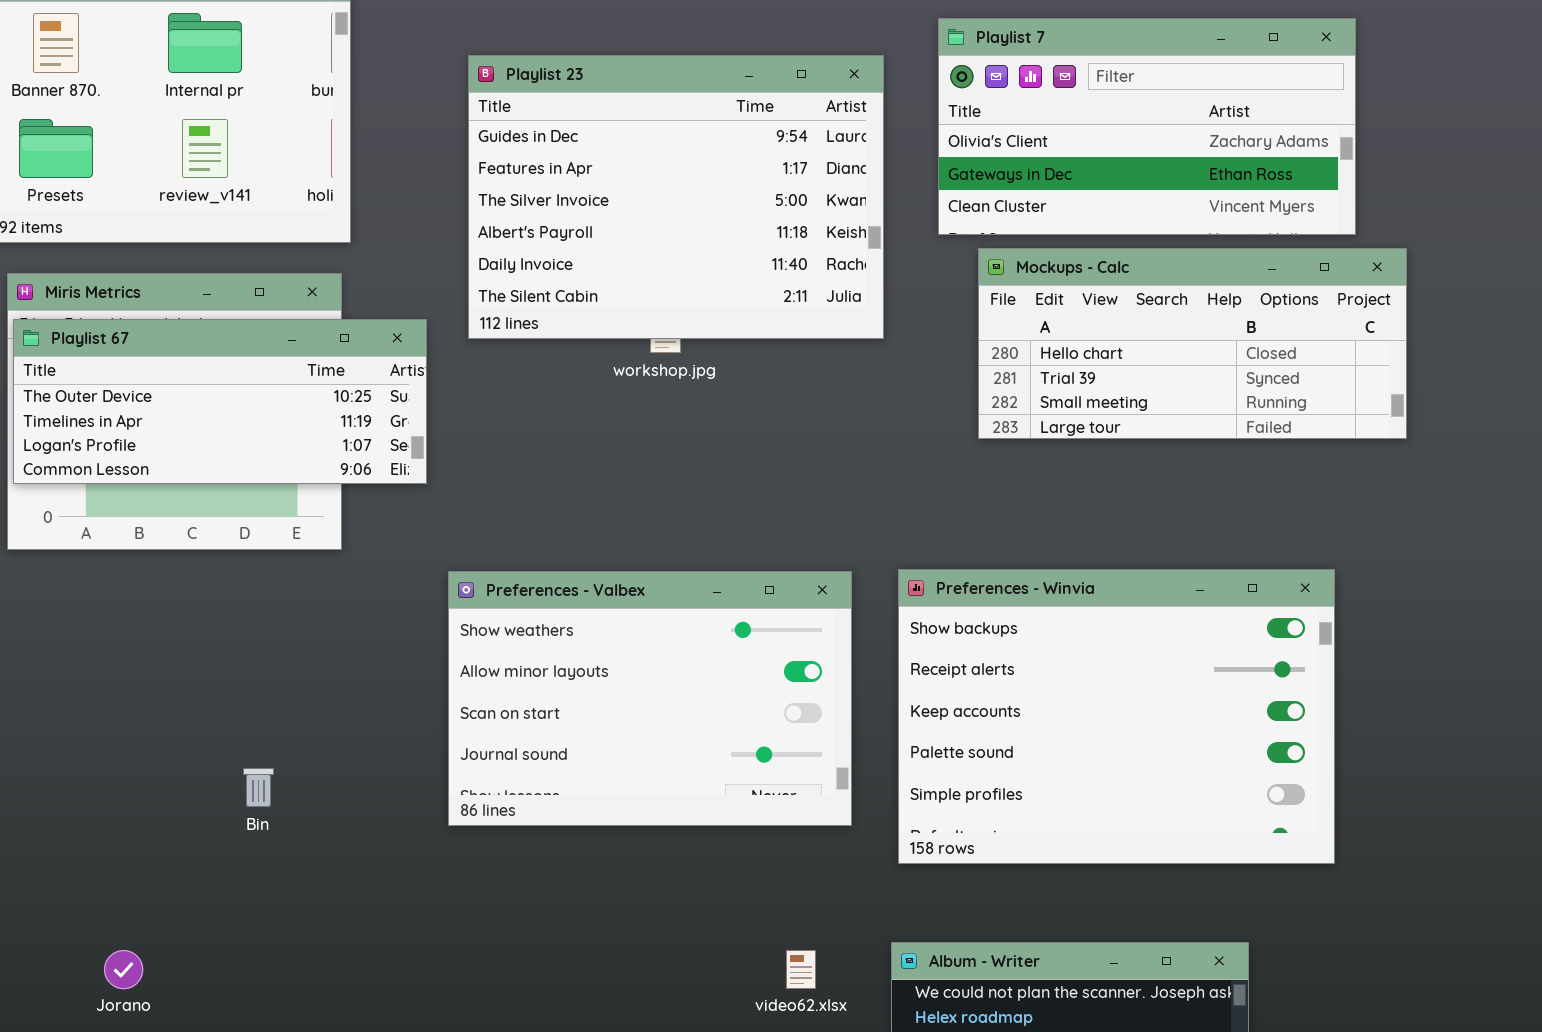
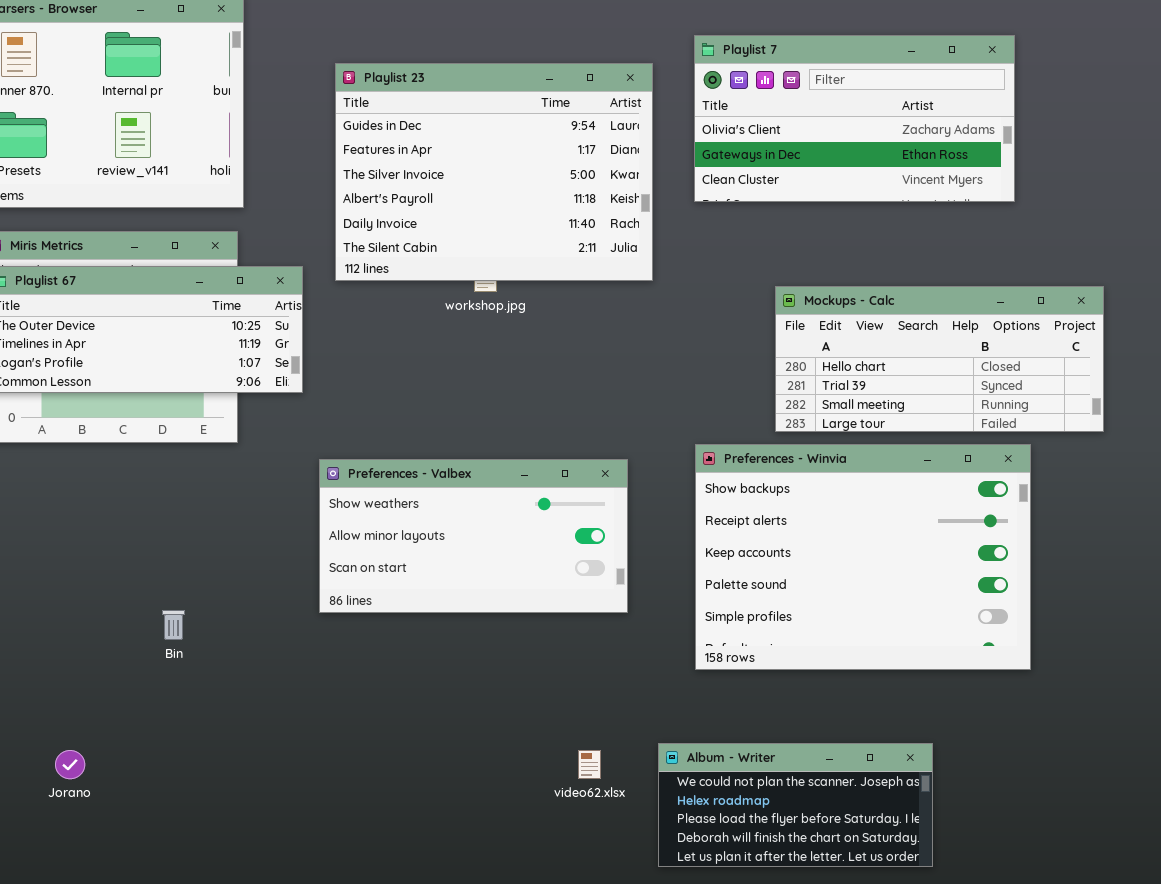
Mockups - Calc: [978,248,1407,439] -> [775,286,1104,432], moved
Preferences - Winvia: [898,569,1335,864] -> [695,444,1031,670], moved
Preferences - Valbex: [448,571,852,826] -> [319,459,628,613], resized

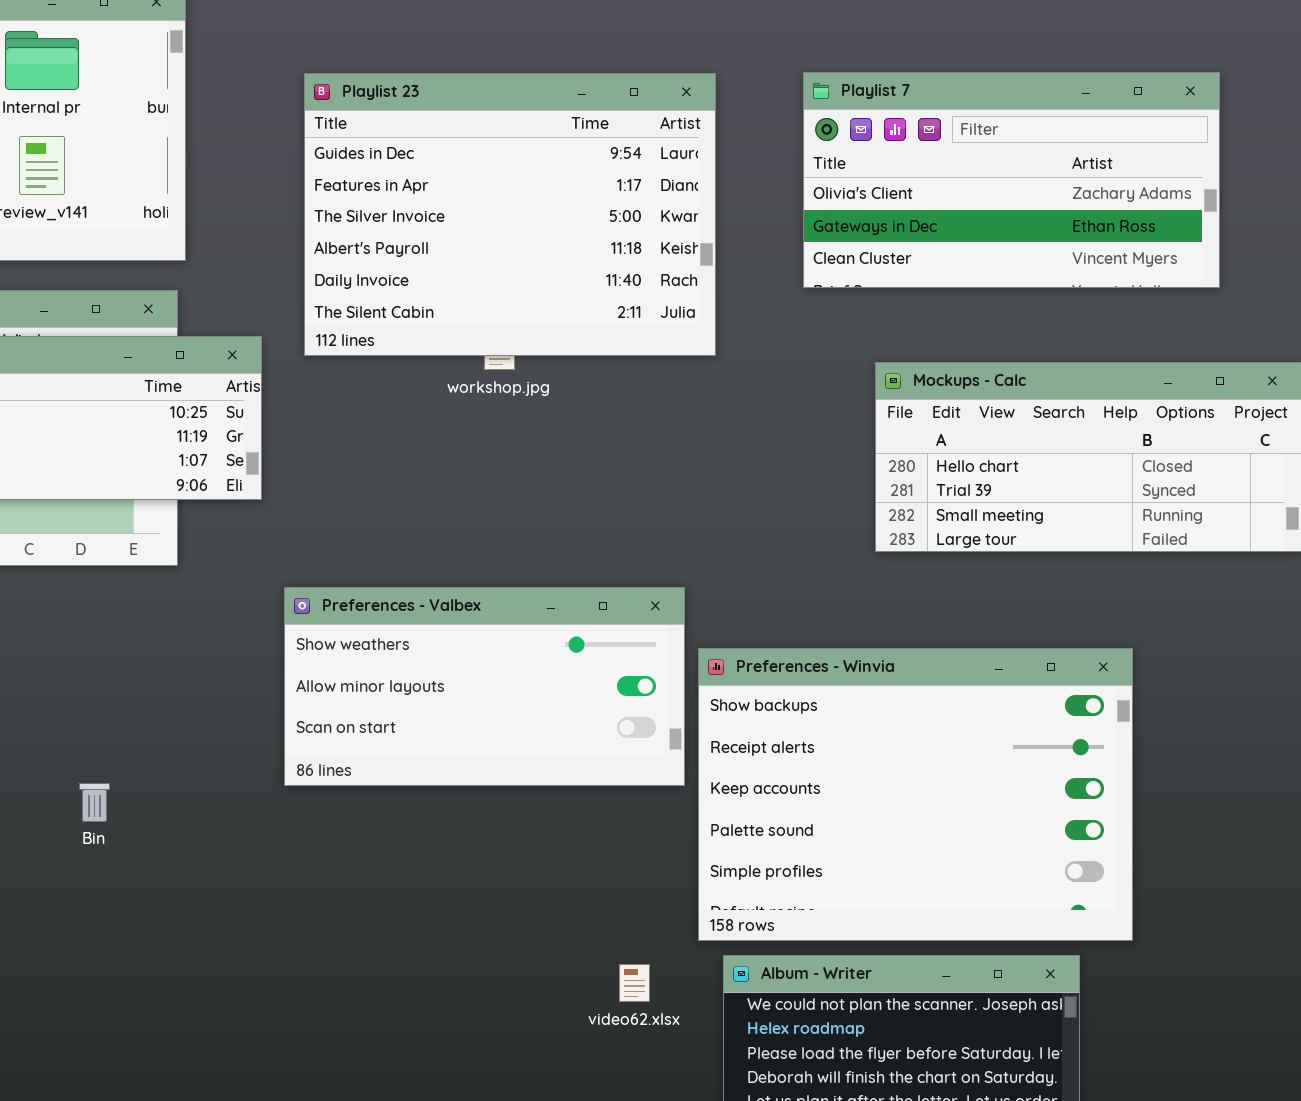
Playlist 7: [694,35,1015,202] -> [803,72,1220,288], moved
Preferences - Winvia: [695,444,1031,670] -> [698,648,1133,941], moved

